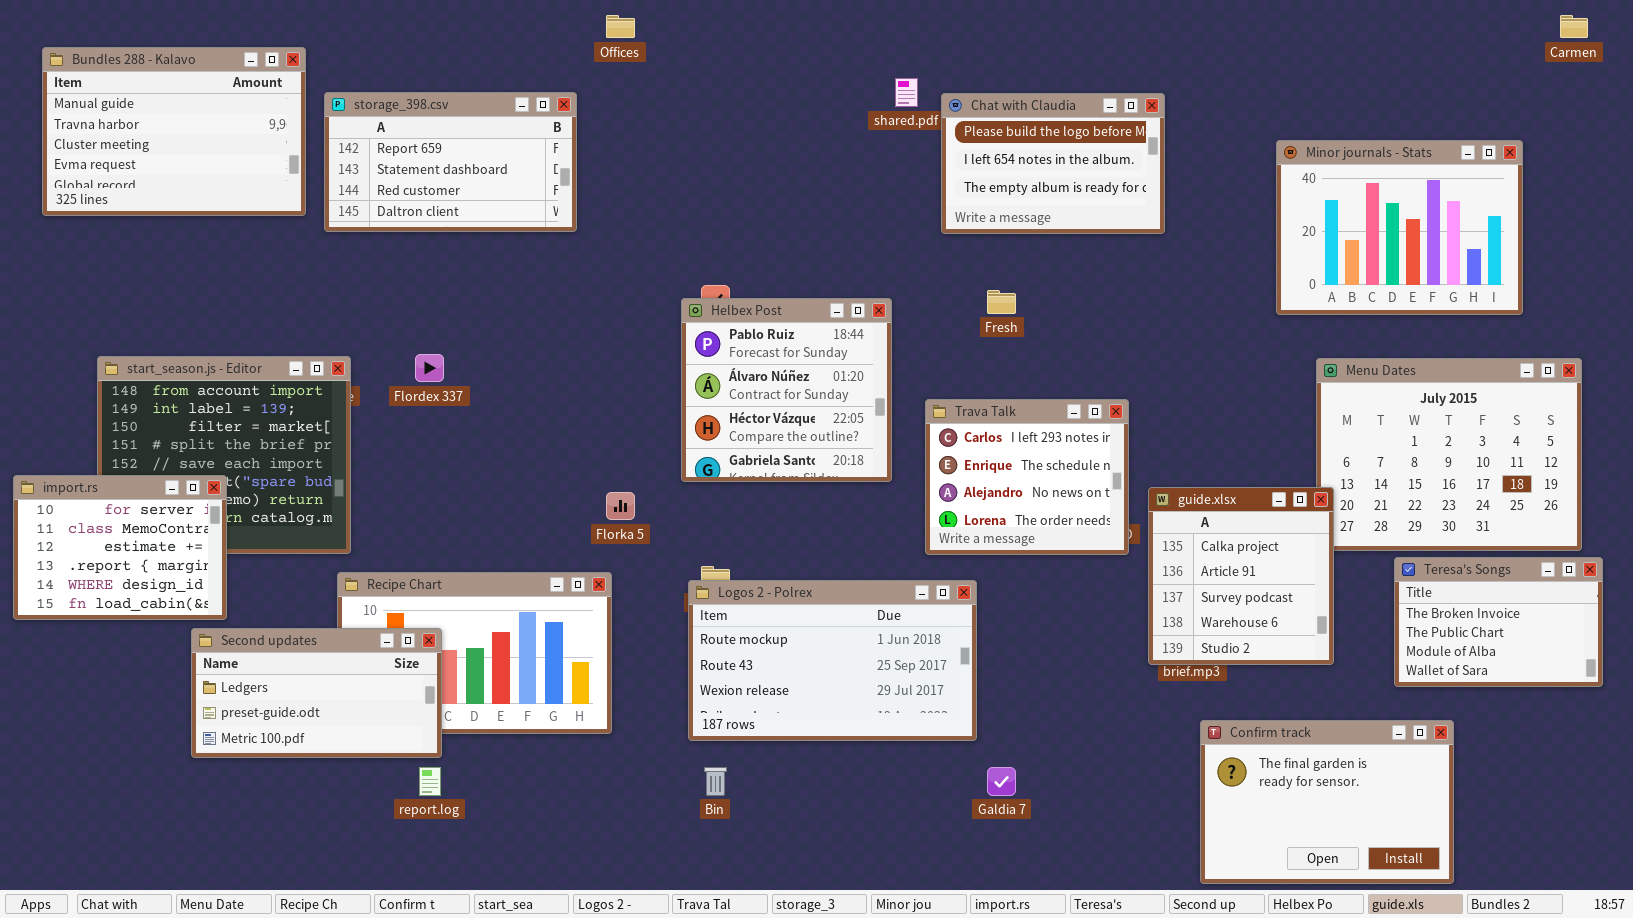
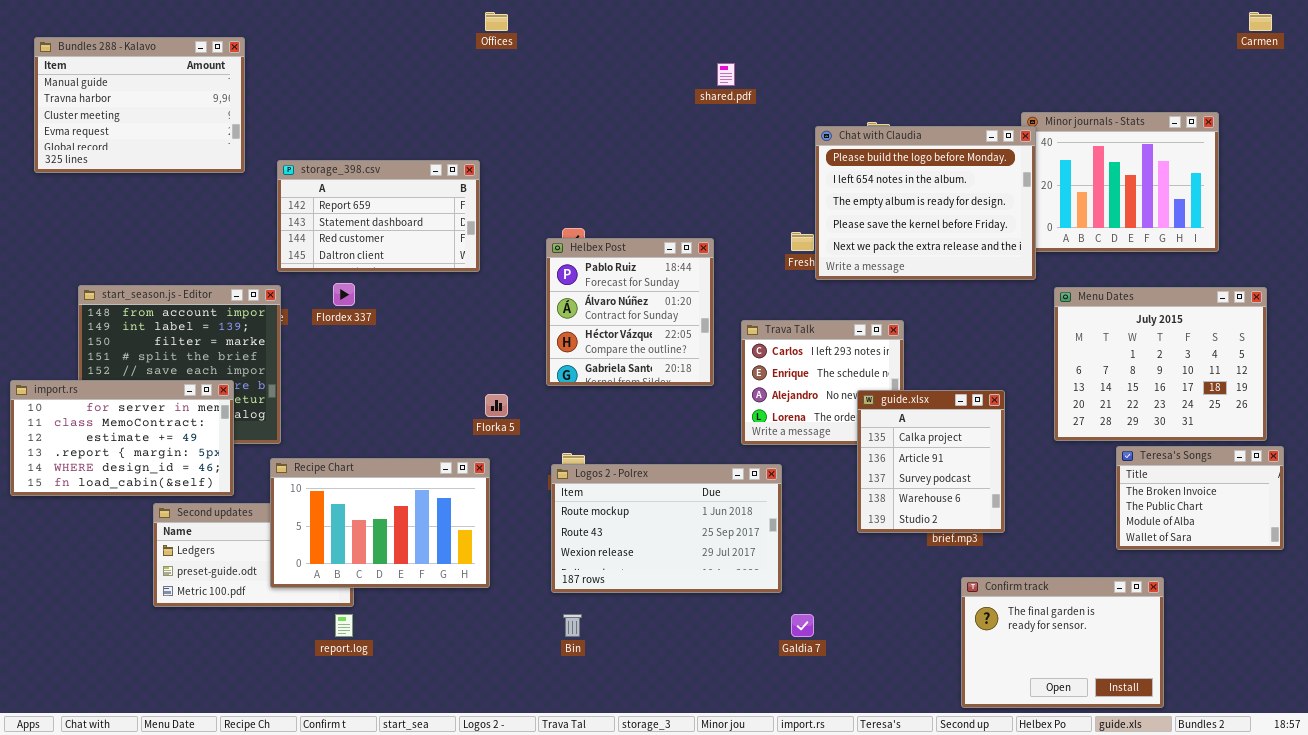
storage_398.csv: [324,92,577,232] -> [277,160,480,272], moved
Chat with Claudia: [941,93,1165,234] -> [815,126,1036,280], moved, resized
import.rs: [13,475,227,620] -> [10,380,234,496], resized
guide.xlsx: [1148,487,1334,665] -> [857,390,1005,533], moved
Recipe Chart: [337,572,612,734] -> [270,458,490,588], raised

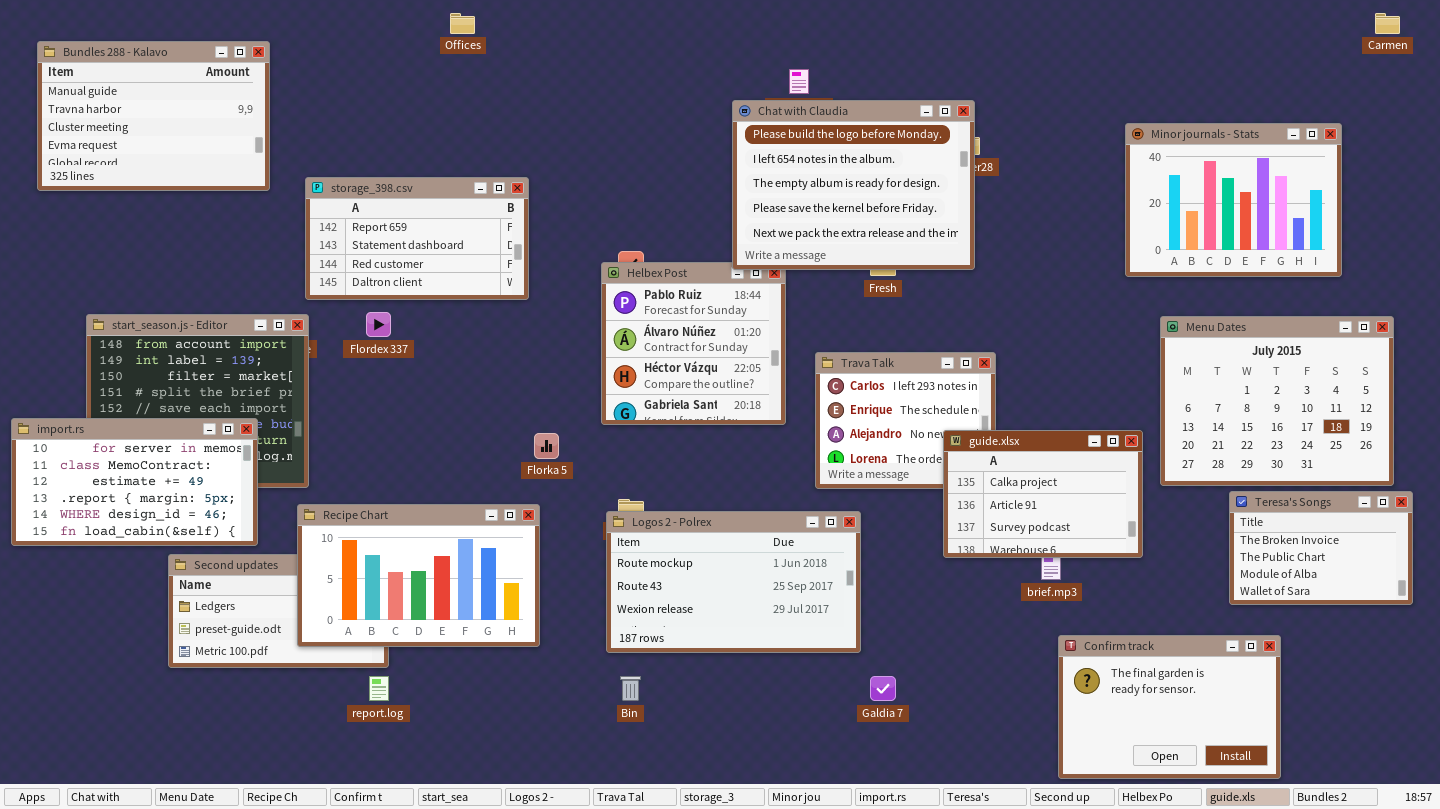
Offices: [485,12,508,31] -> [450,13,475,34], moved
Chat with Claudia: [815,126,1036,280] -> [732,100,975,270], moved
guide.xlsx: [857,390,1005,533] -> [943,430,1143,558], resized

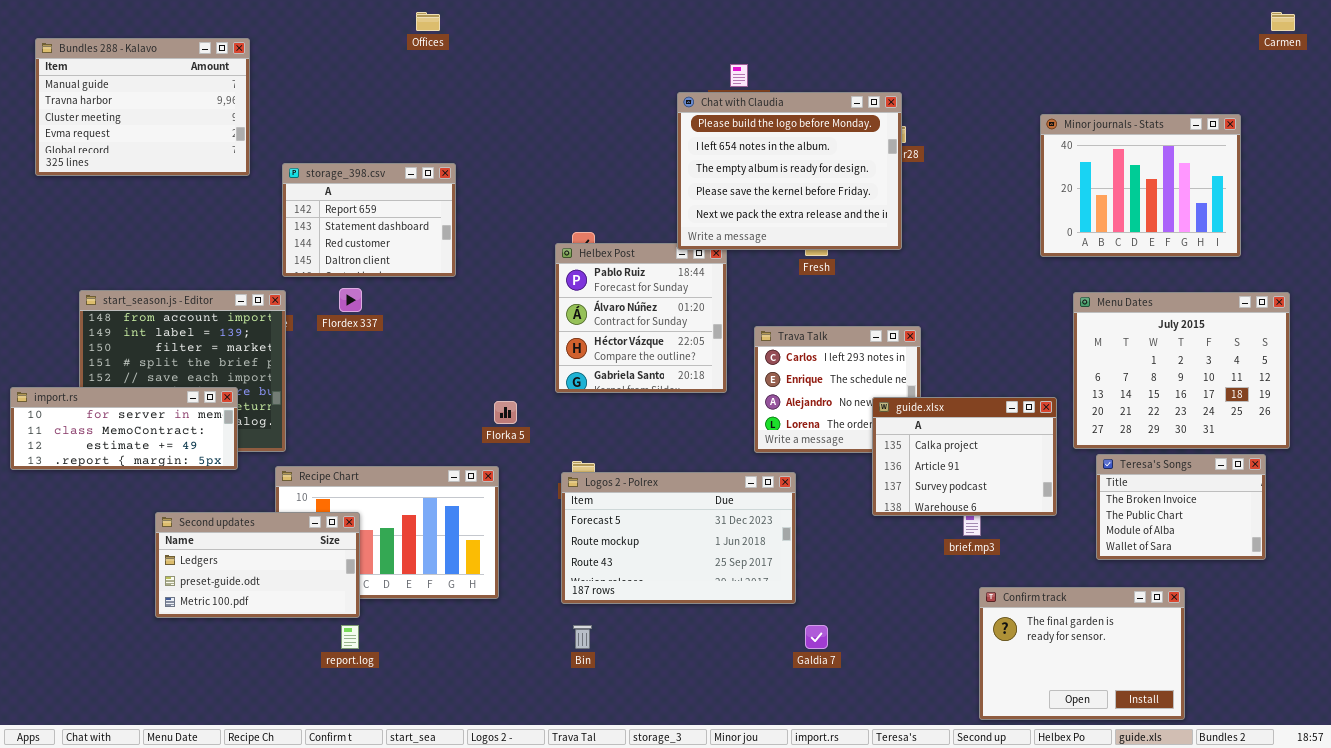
storage_398.csv: [305,177,529,300] -> [282,163,456,277], resized
import.rs: [11,418,258,546] -> [10,387,238,470], resized
Teresa's Songs: [1229,491,1413,605] -> [1096,454,1266,560], moved
Logos 2 - Polrex: [606,511,861,653] -> [561,472,796,604], scrolled up 1 row
Second updates: [168,554,389,668] -> [155,512,360,618], raised

